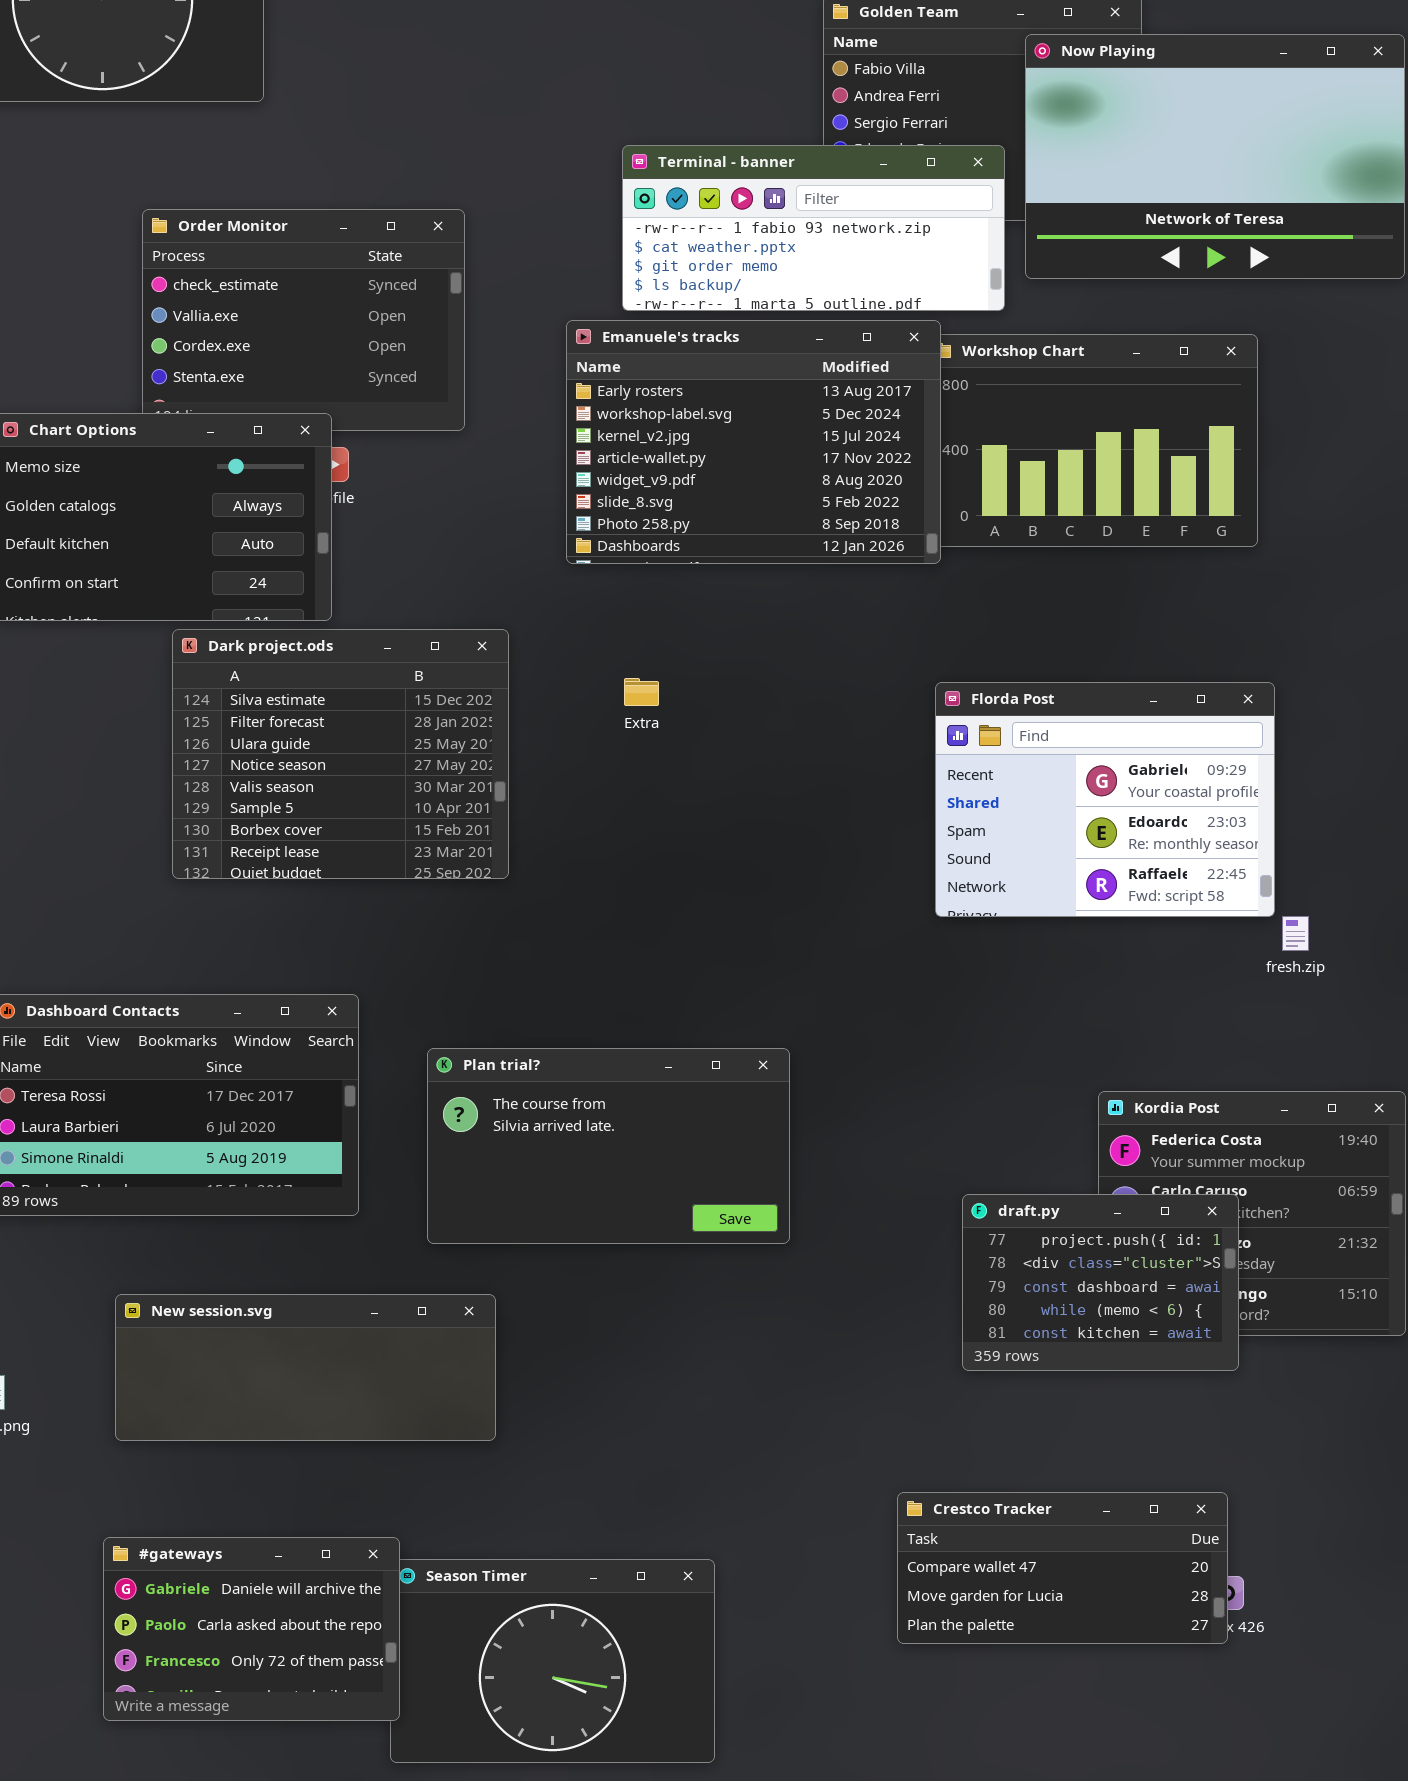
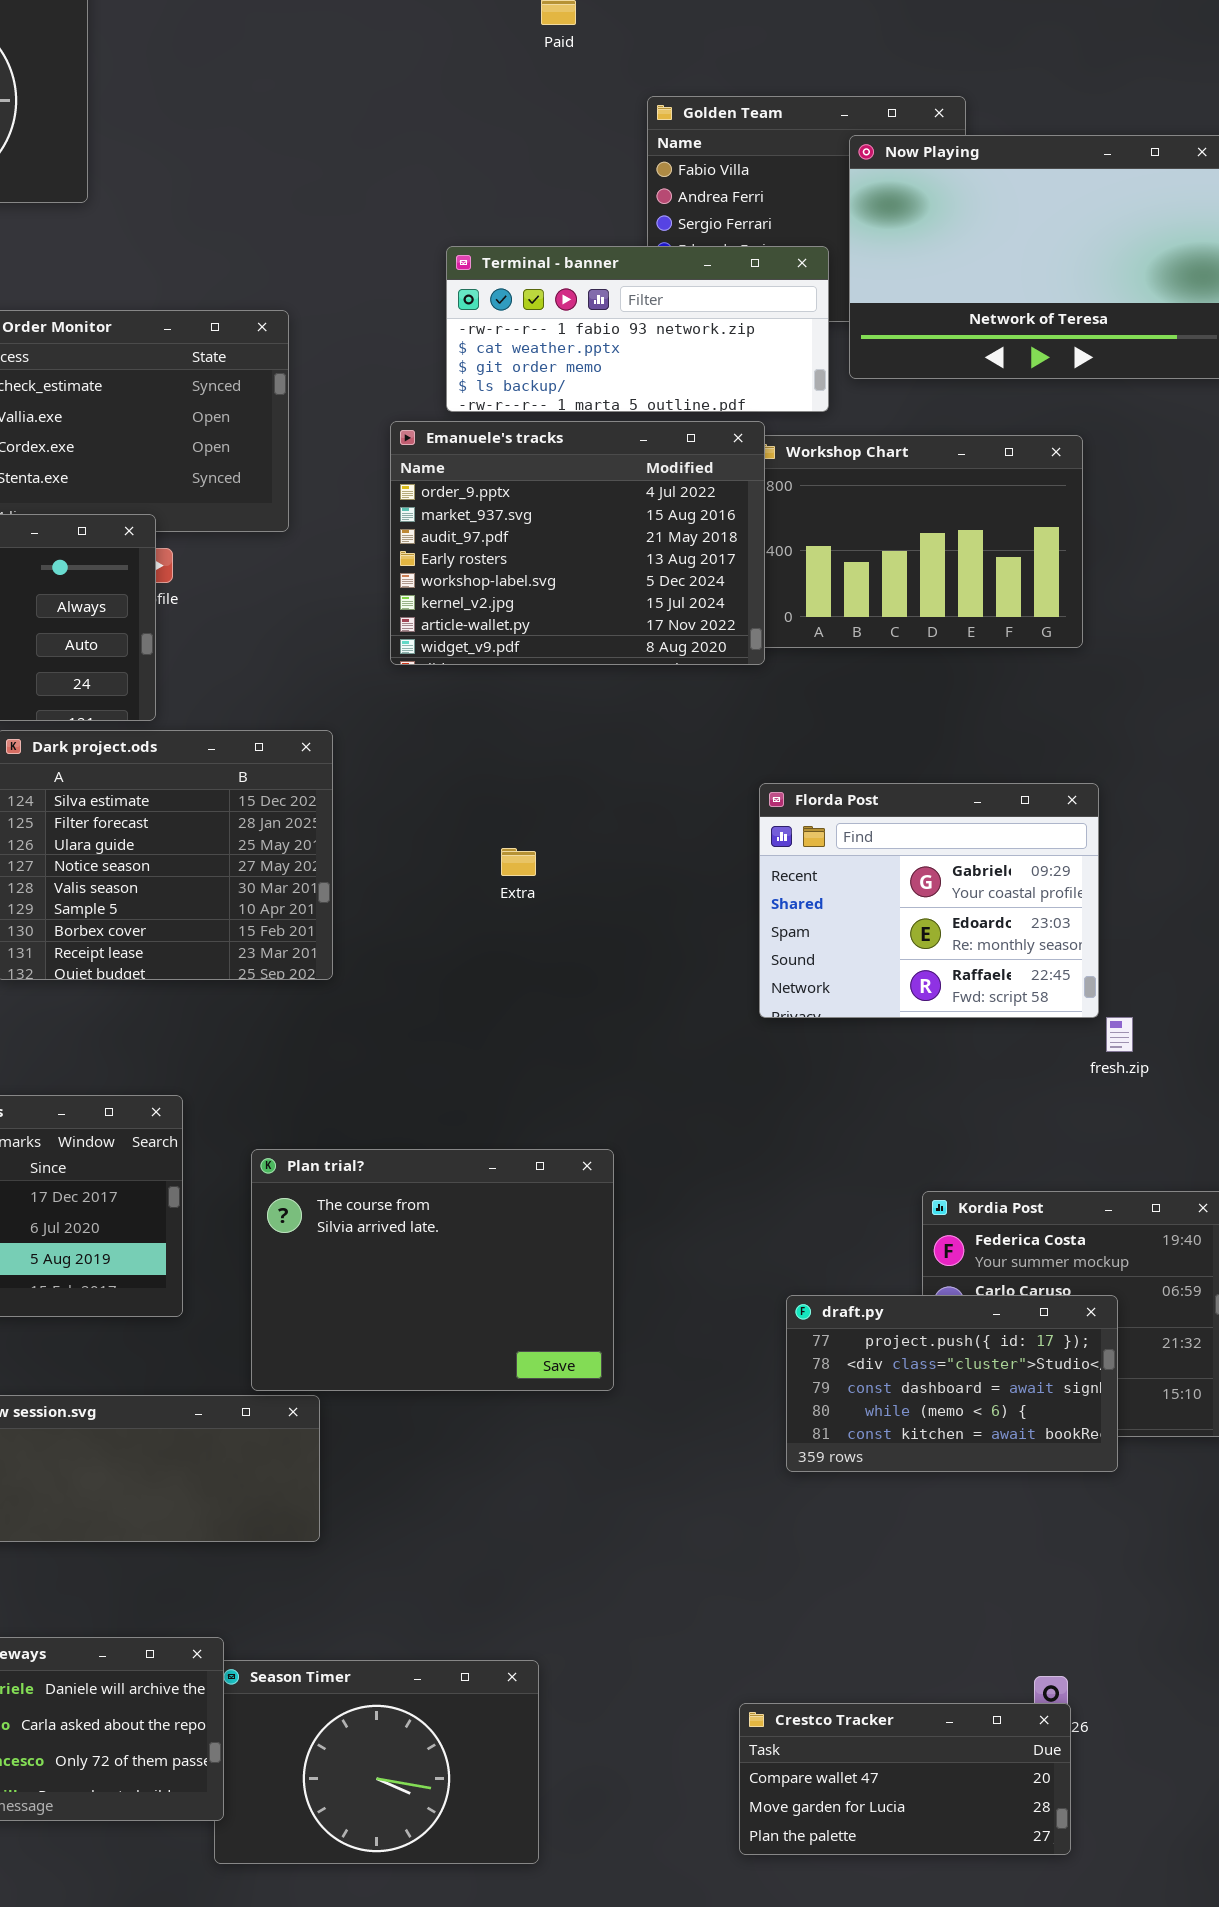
Emanuele's tracks: [566,320,941,564] -> [390,421,765,665], scrolled up 3 rows
Extra: [624,678,659,706] -> [501,848,536,876], moved
Plan trial?: [427,1048,790,1244] -> [251,1149,614,1391], resized
draft.py: [962,1194,1239,1371] -> [786,1295,1118,1472], resized
Crestco Tracker: [897,1492,1228,1644] -> [739,1703,1071,1855], moved

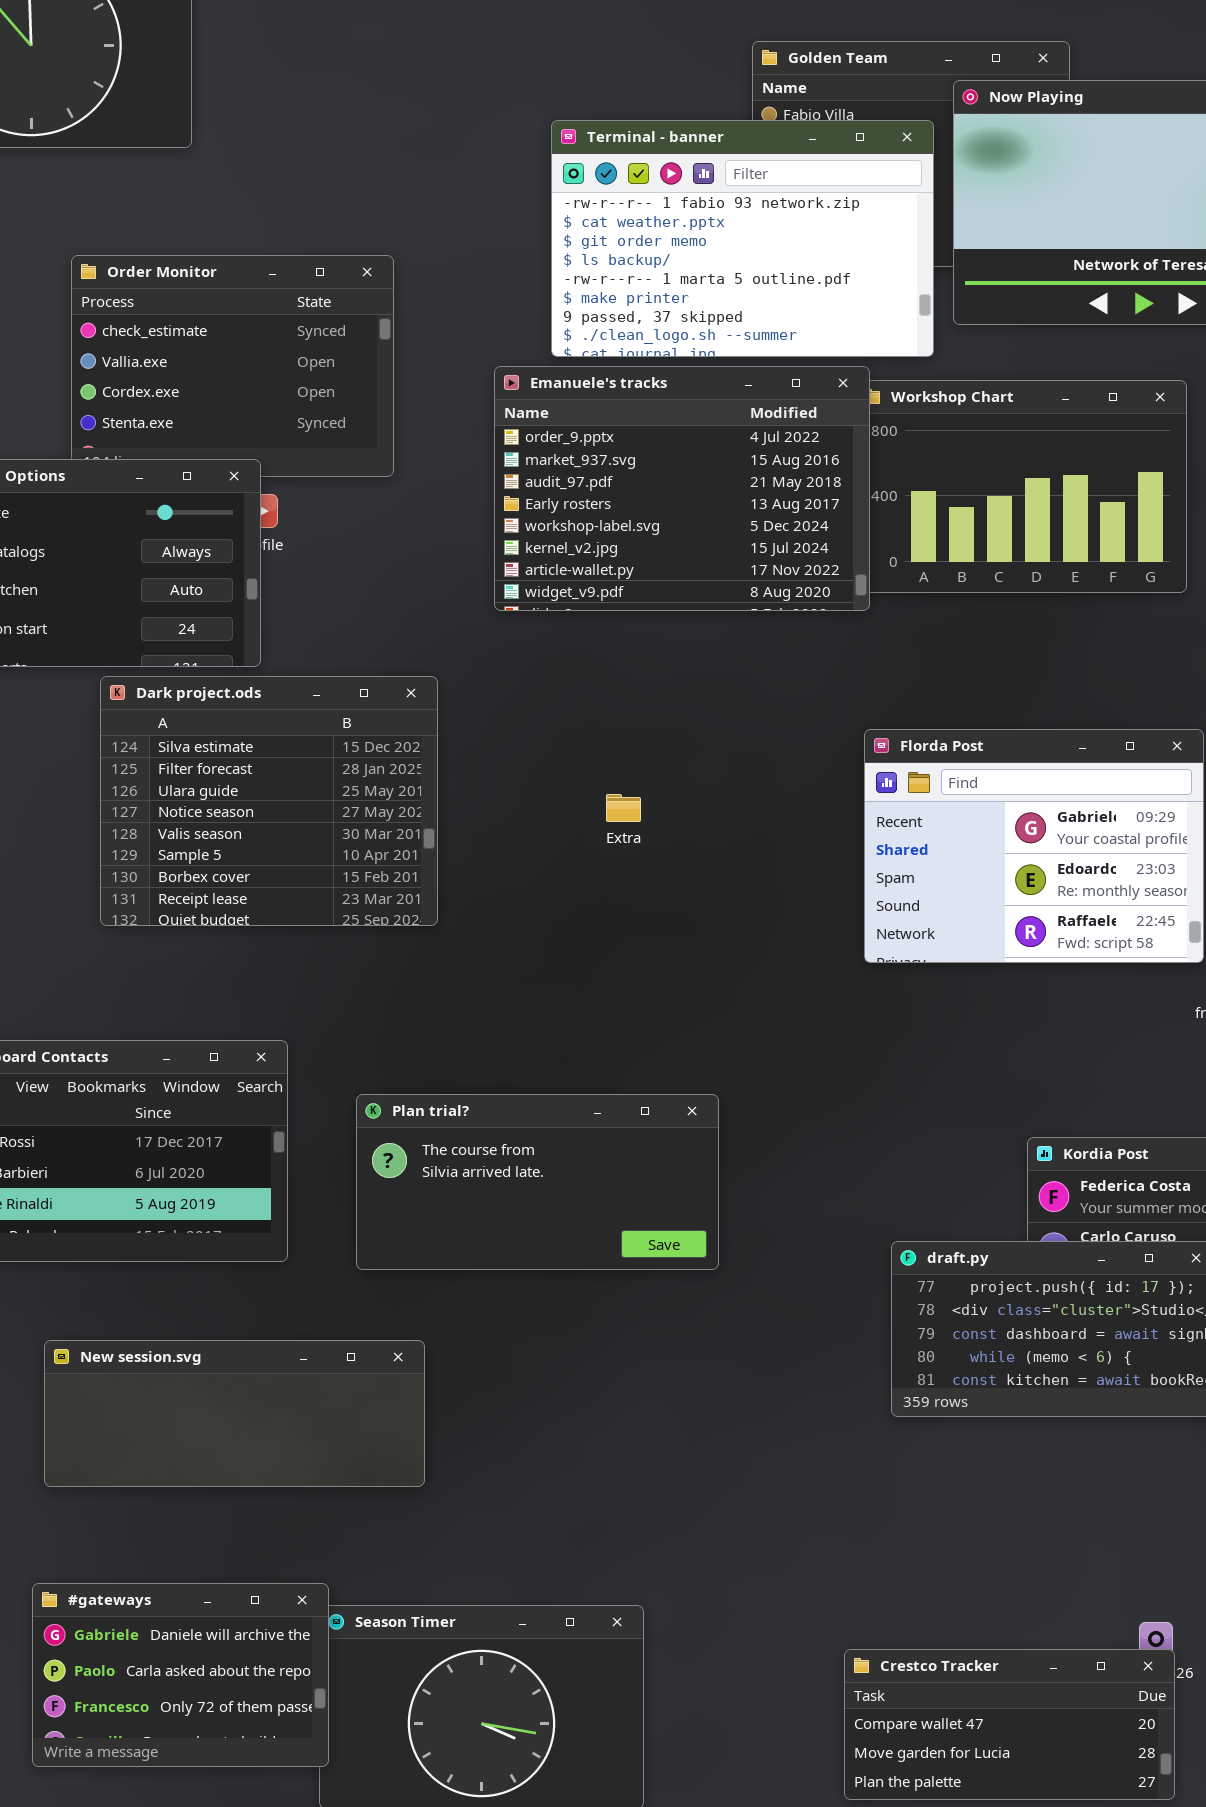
Terminal - banner: [446,246,829,412] -> [551,120,934,357], resized
Plan trial?: [251,1149,614,1391] -> [356,1094,719,1270], resized

